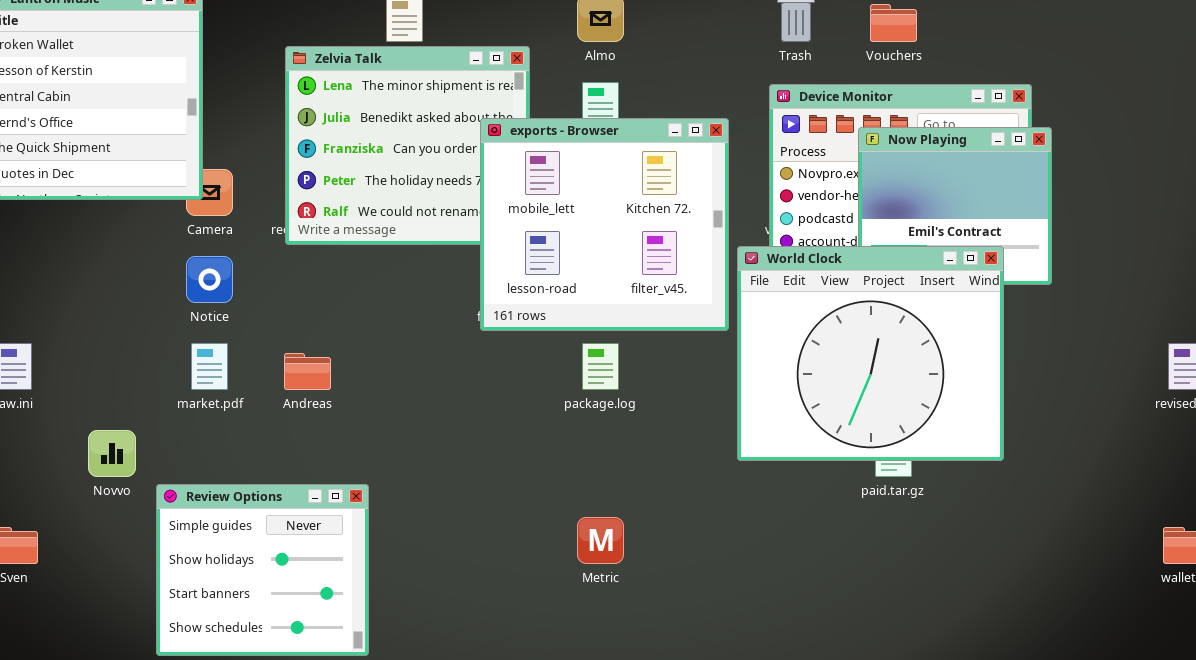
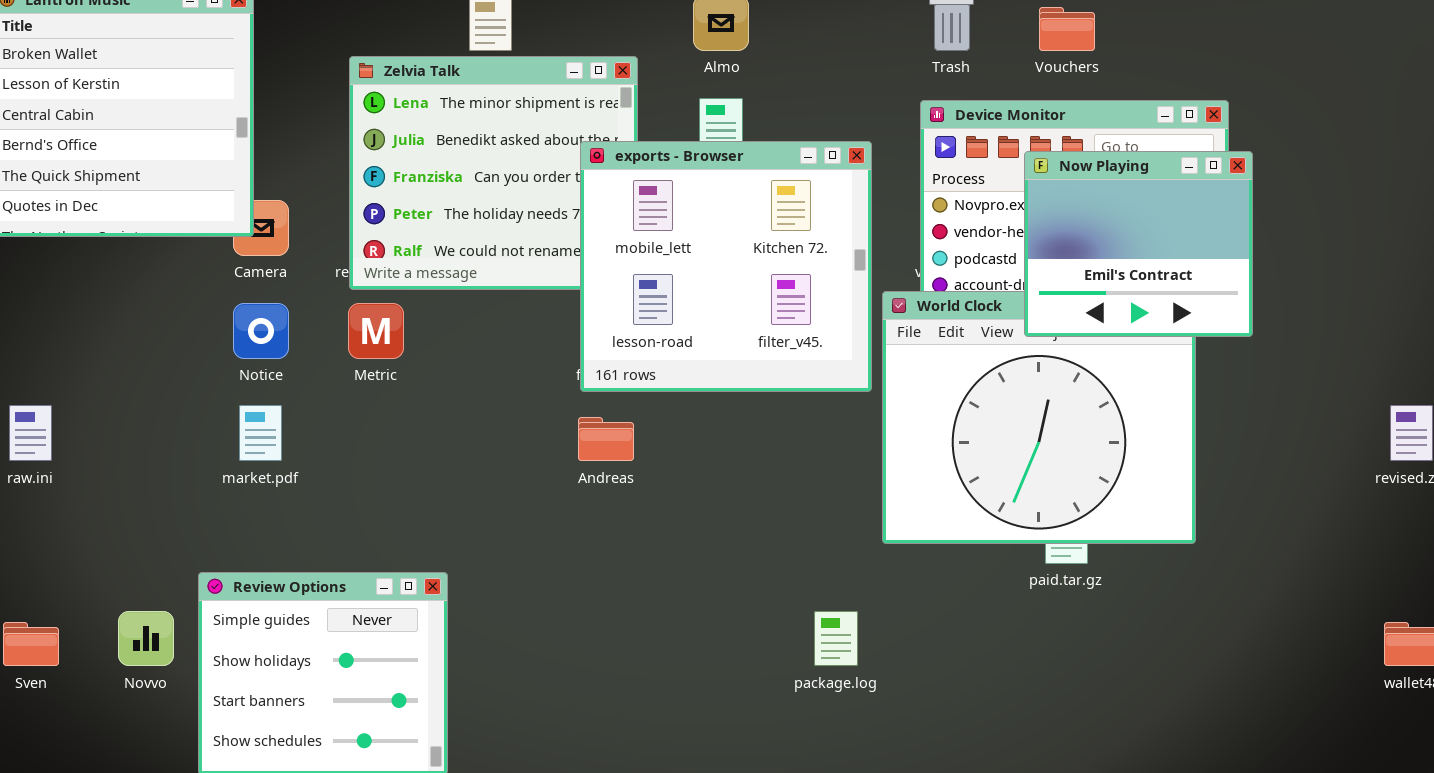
Now Playing: [858,127,1052,285] -> [1024,151,1253,337], raised
package.log: [582,343,619,390] -> [814,611,858,666], moved
Andreas: [284,353,331,390] -> [578,417,634,461], moved
Novvo: [88,430,136,477] -> [118,611,174,666], moved
Metric: [577,517,624,564] -> [348,303,404,359], moved

